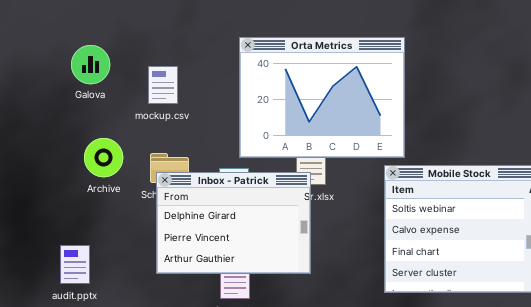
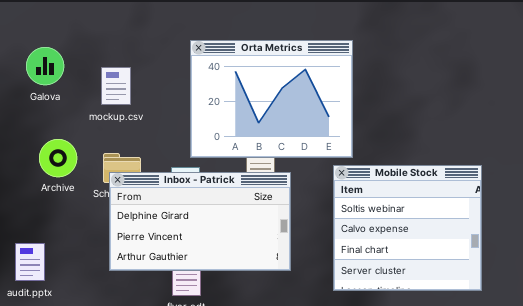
Inbox - Patrick: [156,172,311,274] -> [109,172,291,271], resized

